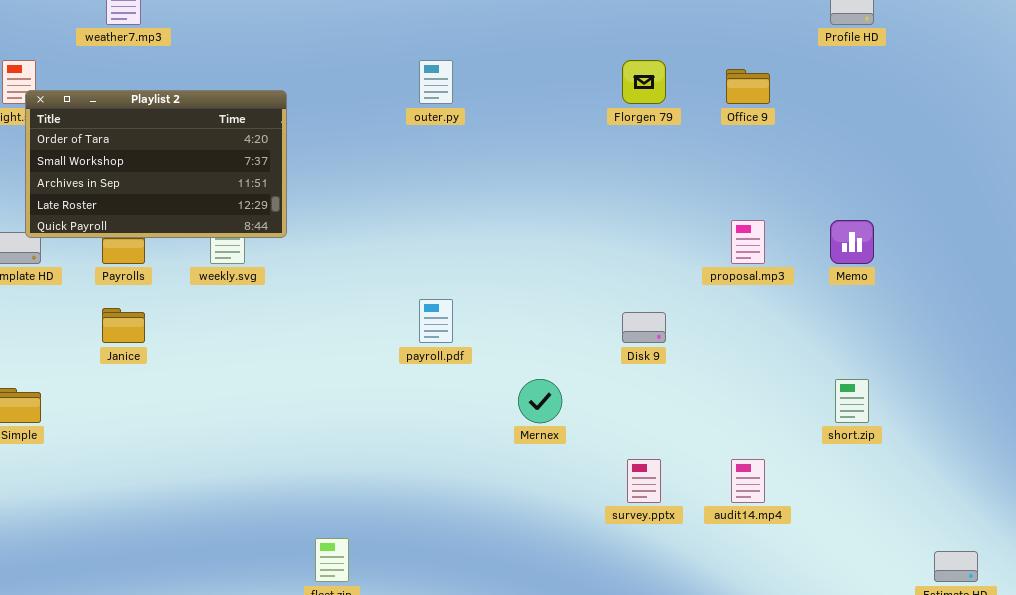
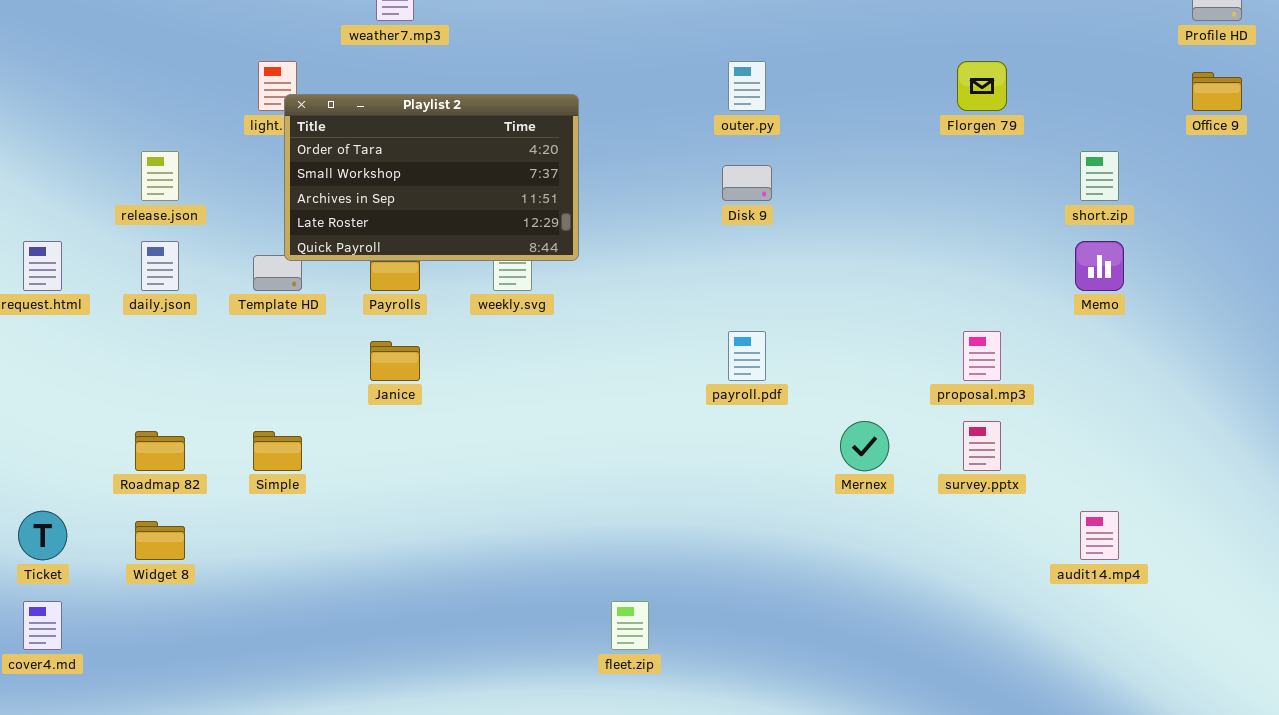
Office 9: [726,69,770,104] -> [1192,72,1242,111], moved
proposal.mp3: [731,220,765,264] -> [963,331,1001,381], moved
Memo: [830,220,874,264] -> [1075,241,1124,291], moved
Disk 9: [622,312,666,343] -> [722,165,772,201], moved
short.zip: [835,379,869,423] -> [1080,151,1119,201], moved
survey.pptx: [627,459,661,503] -> [963,421,1001,471], moved

